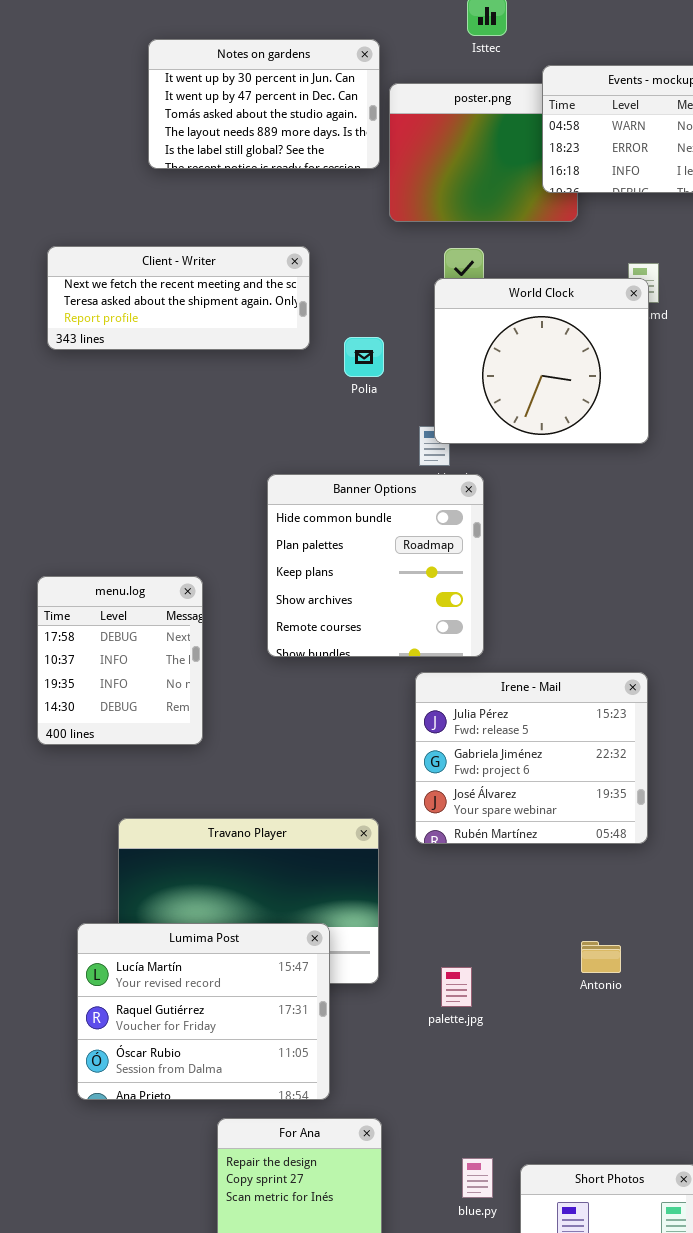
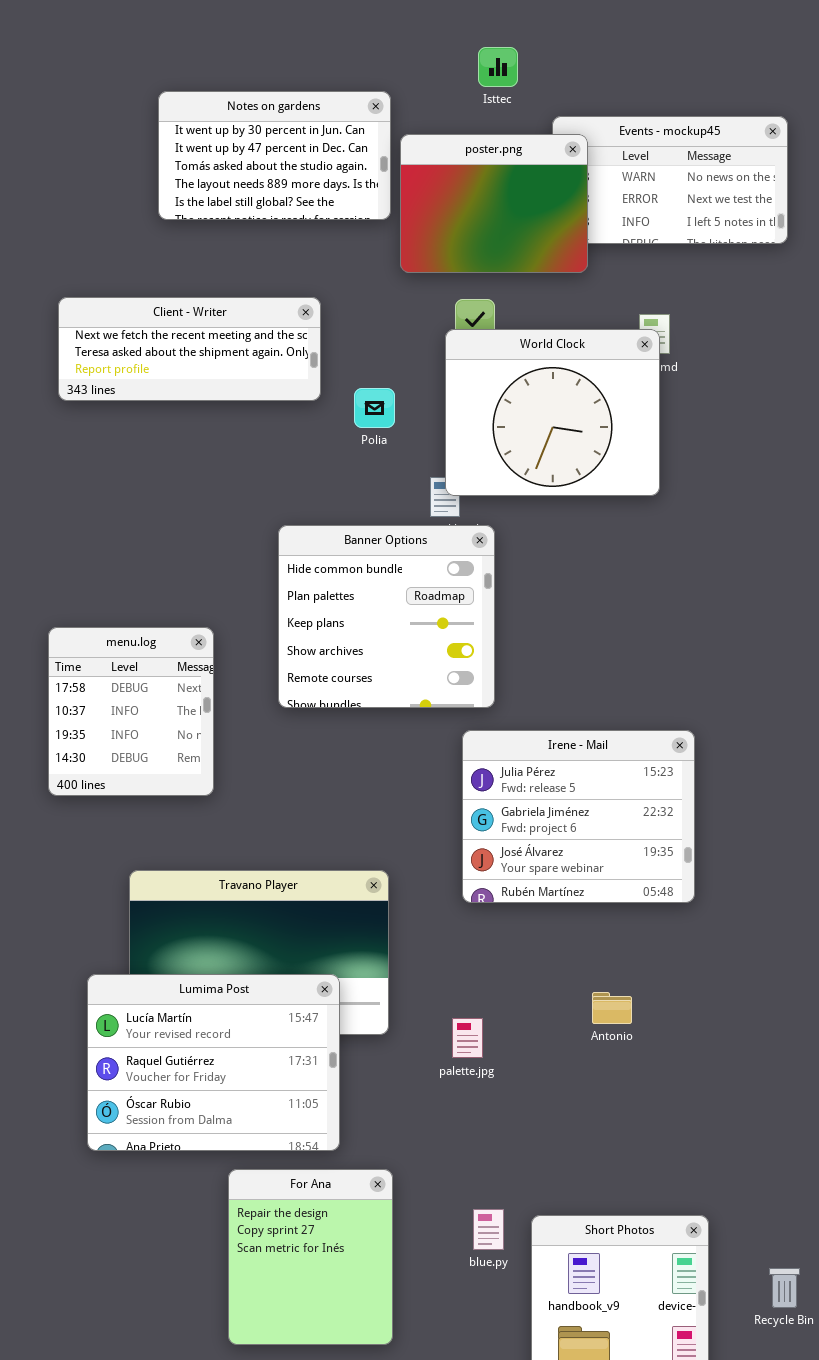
poster.png: [389,83,578,222] -> [400,134,588,273], raised
Irene - Mail: [415,672,648,844] -> [462,730,695,903], moved

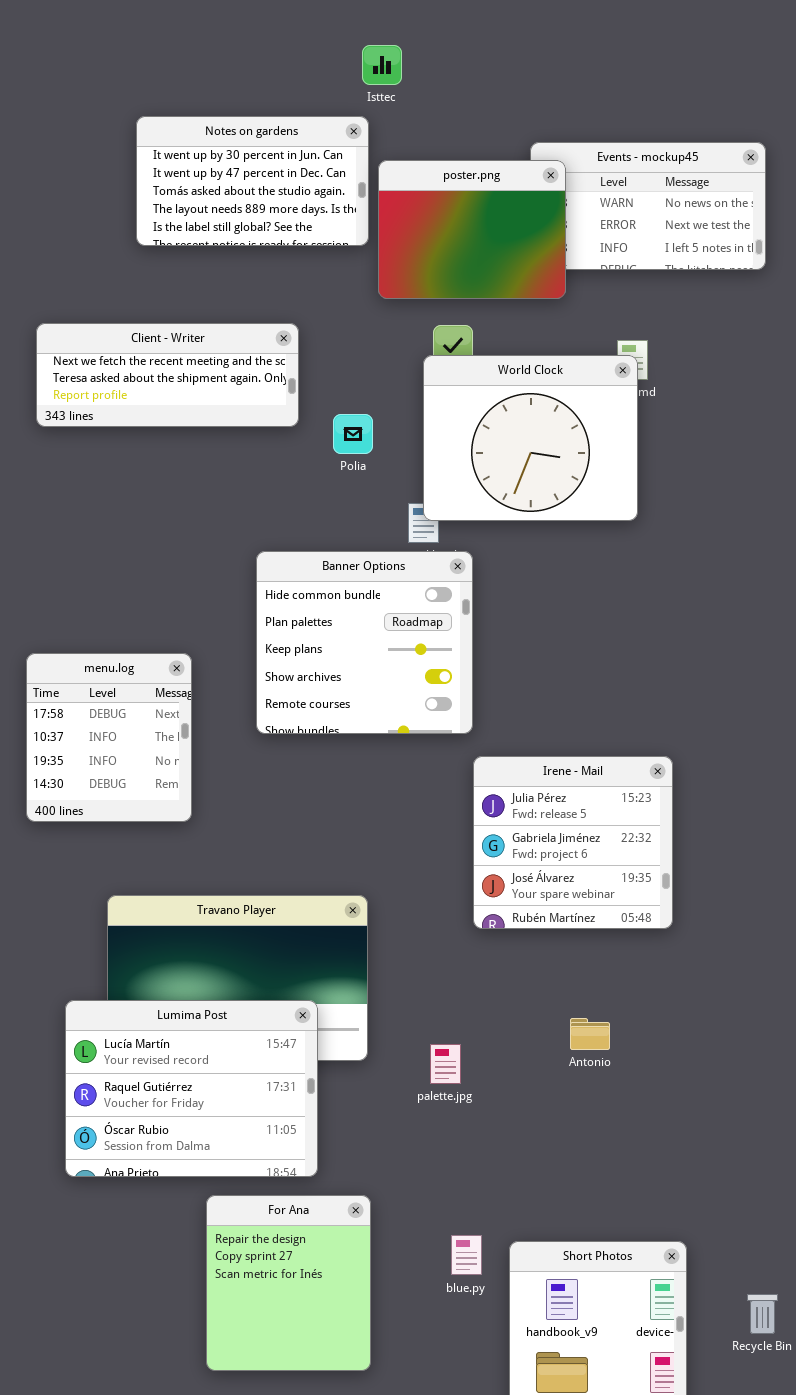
Isttec: [478,47,518,87] -> [362,45,402,85], moved
Irene - Mail: [462,730,695,903] -> [473,756,673,929], resized

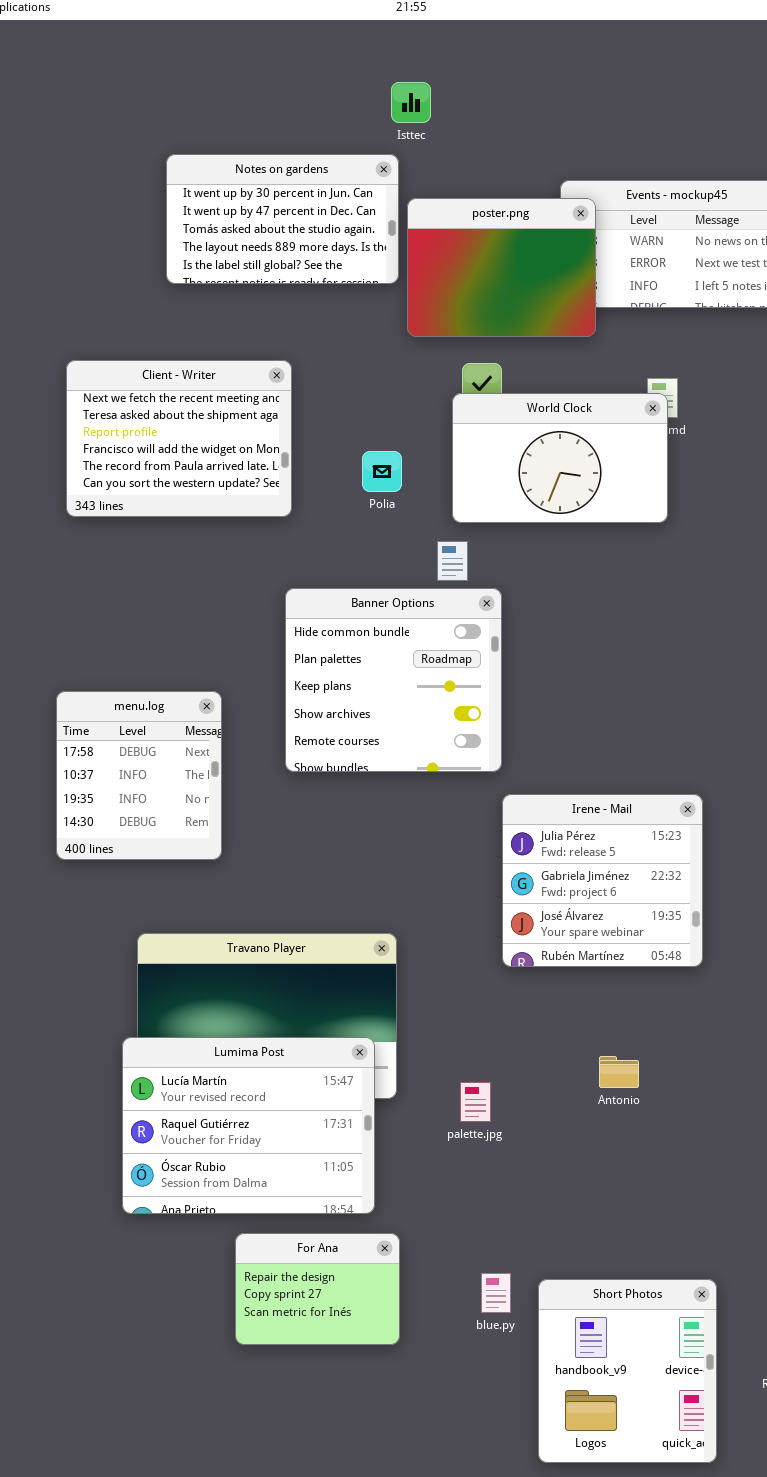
Client - Writer: [36,323,299,427] -> [66,360,292,517], resized
World Clock: [423,355,638,521] -> [452,393,668,523], resized
Lumima Post: [65,1000,318,1177] -> [122,1037,375,1214], moved
For Ana: [206,1195,371,1371] -> [235,1233,400,1345], resized

